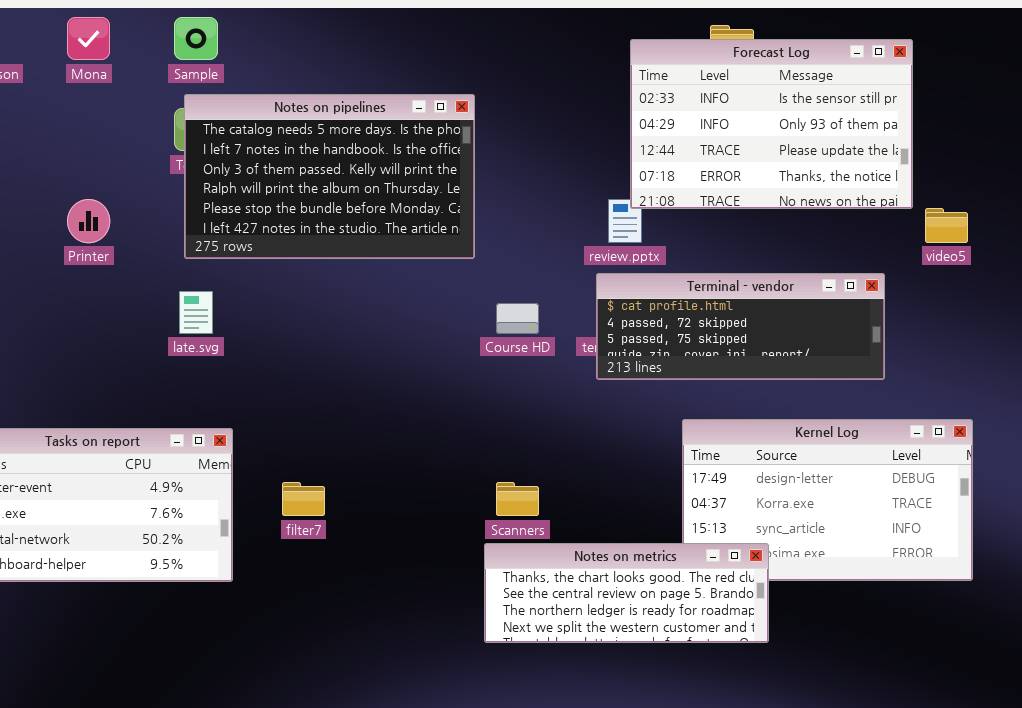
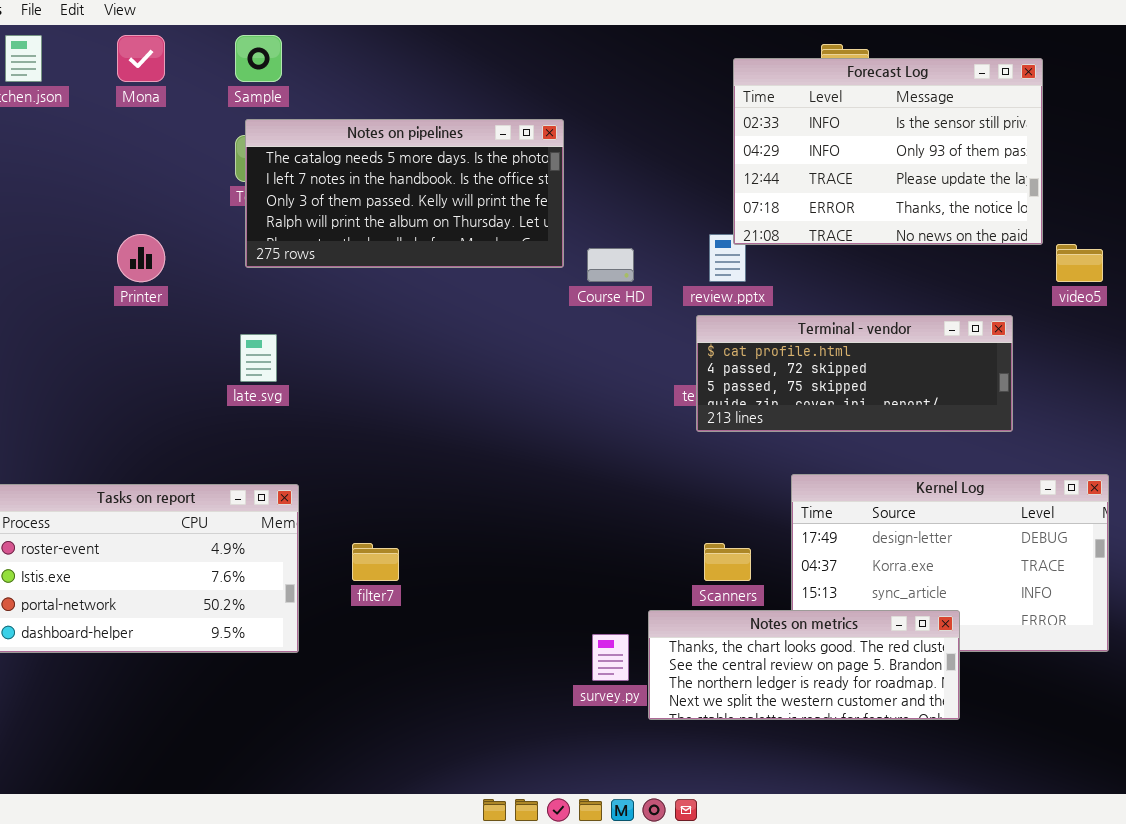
Notes on pipelines: [184,94,475,259] -> [245,119,564,268], resized
Course HD: [496,303,539,334] -> [587,248,634,282], moved
Scanners: [496,482,539,516] -> [704,543,751,581], moved
Notes on metrics: [484,543,769,643] -> [648,610,960,720], moved

